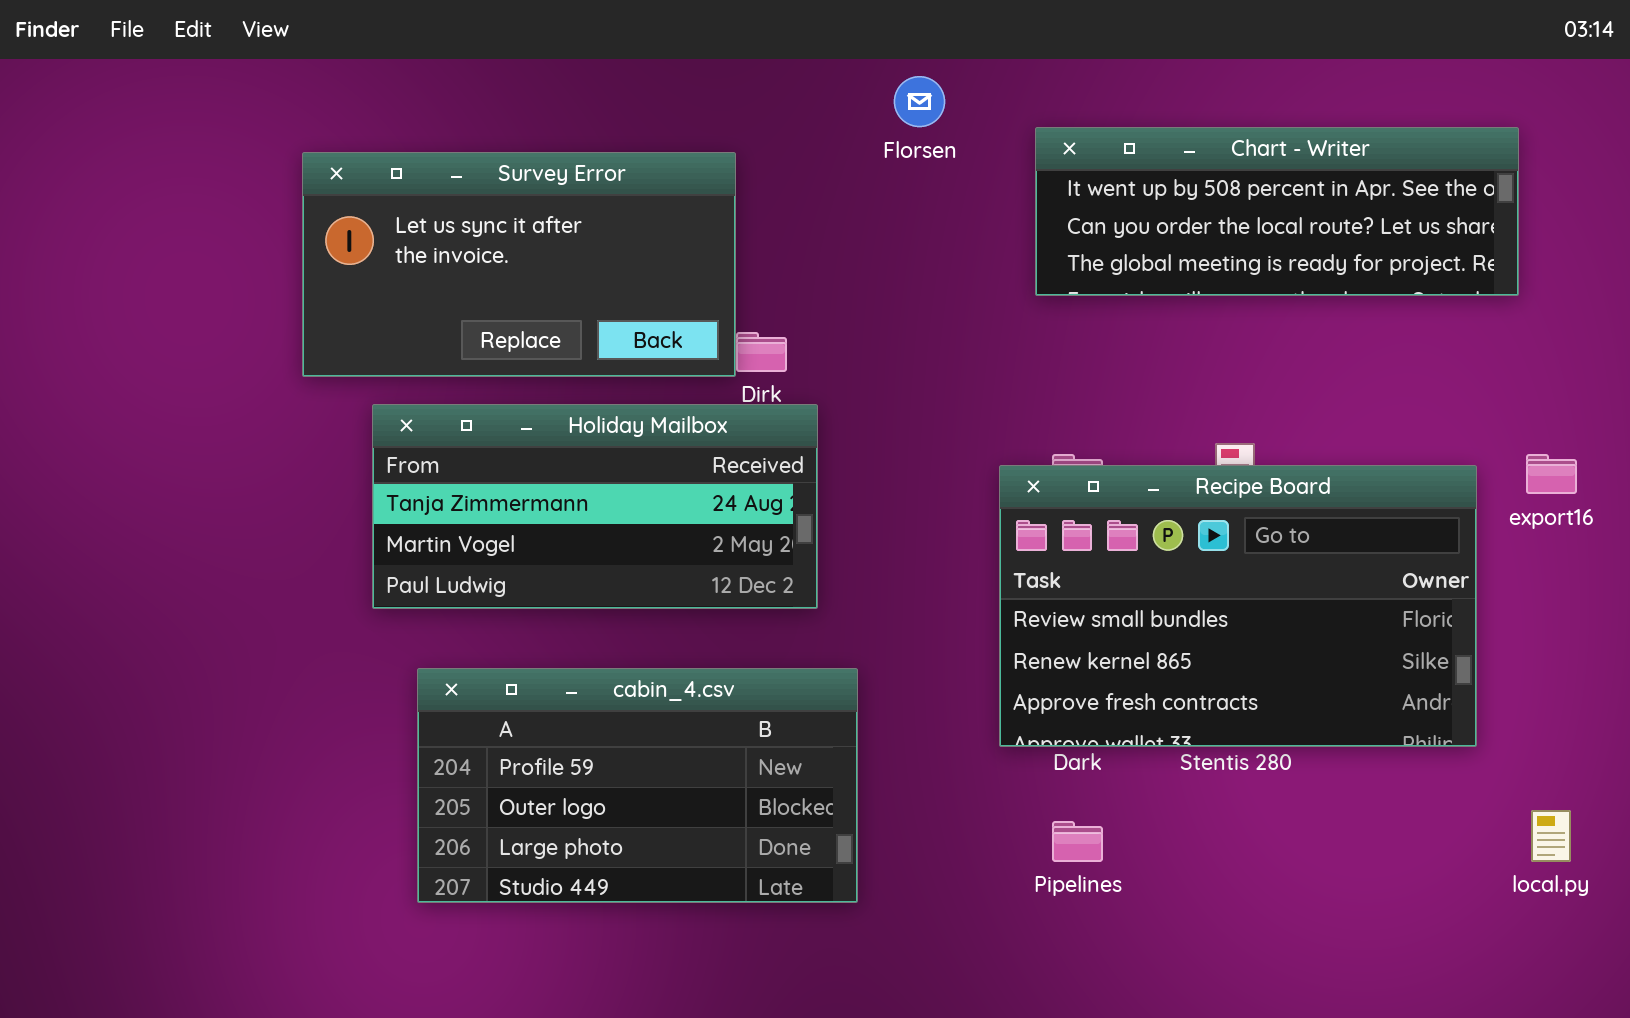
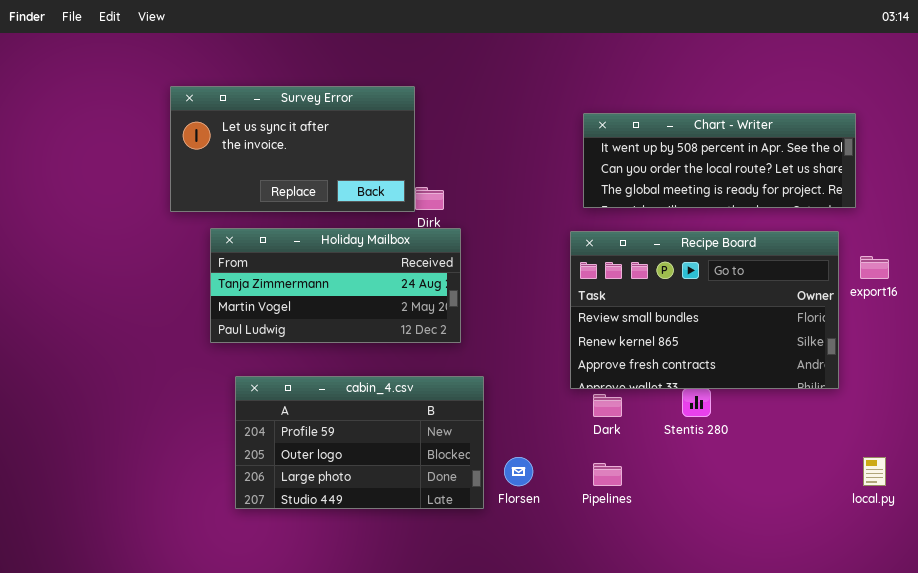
Florsen: [894,76,945,127] -> [504,457,533,486], moved
Chart - Writer: [1035,127,1519,296] -> [583,113,856,208], moved
Recipe Board: [999,465,1477,747] -> [570,231,839,389], moved

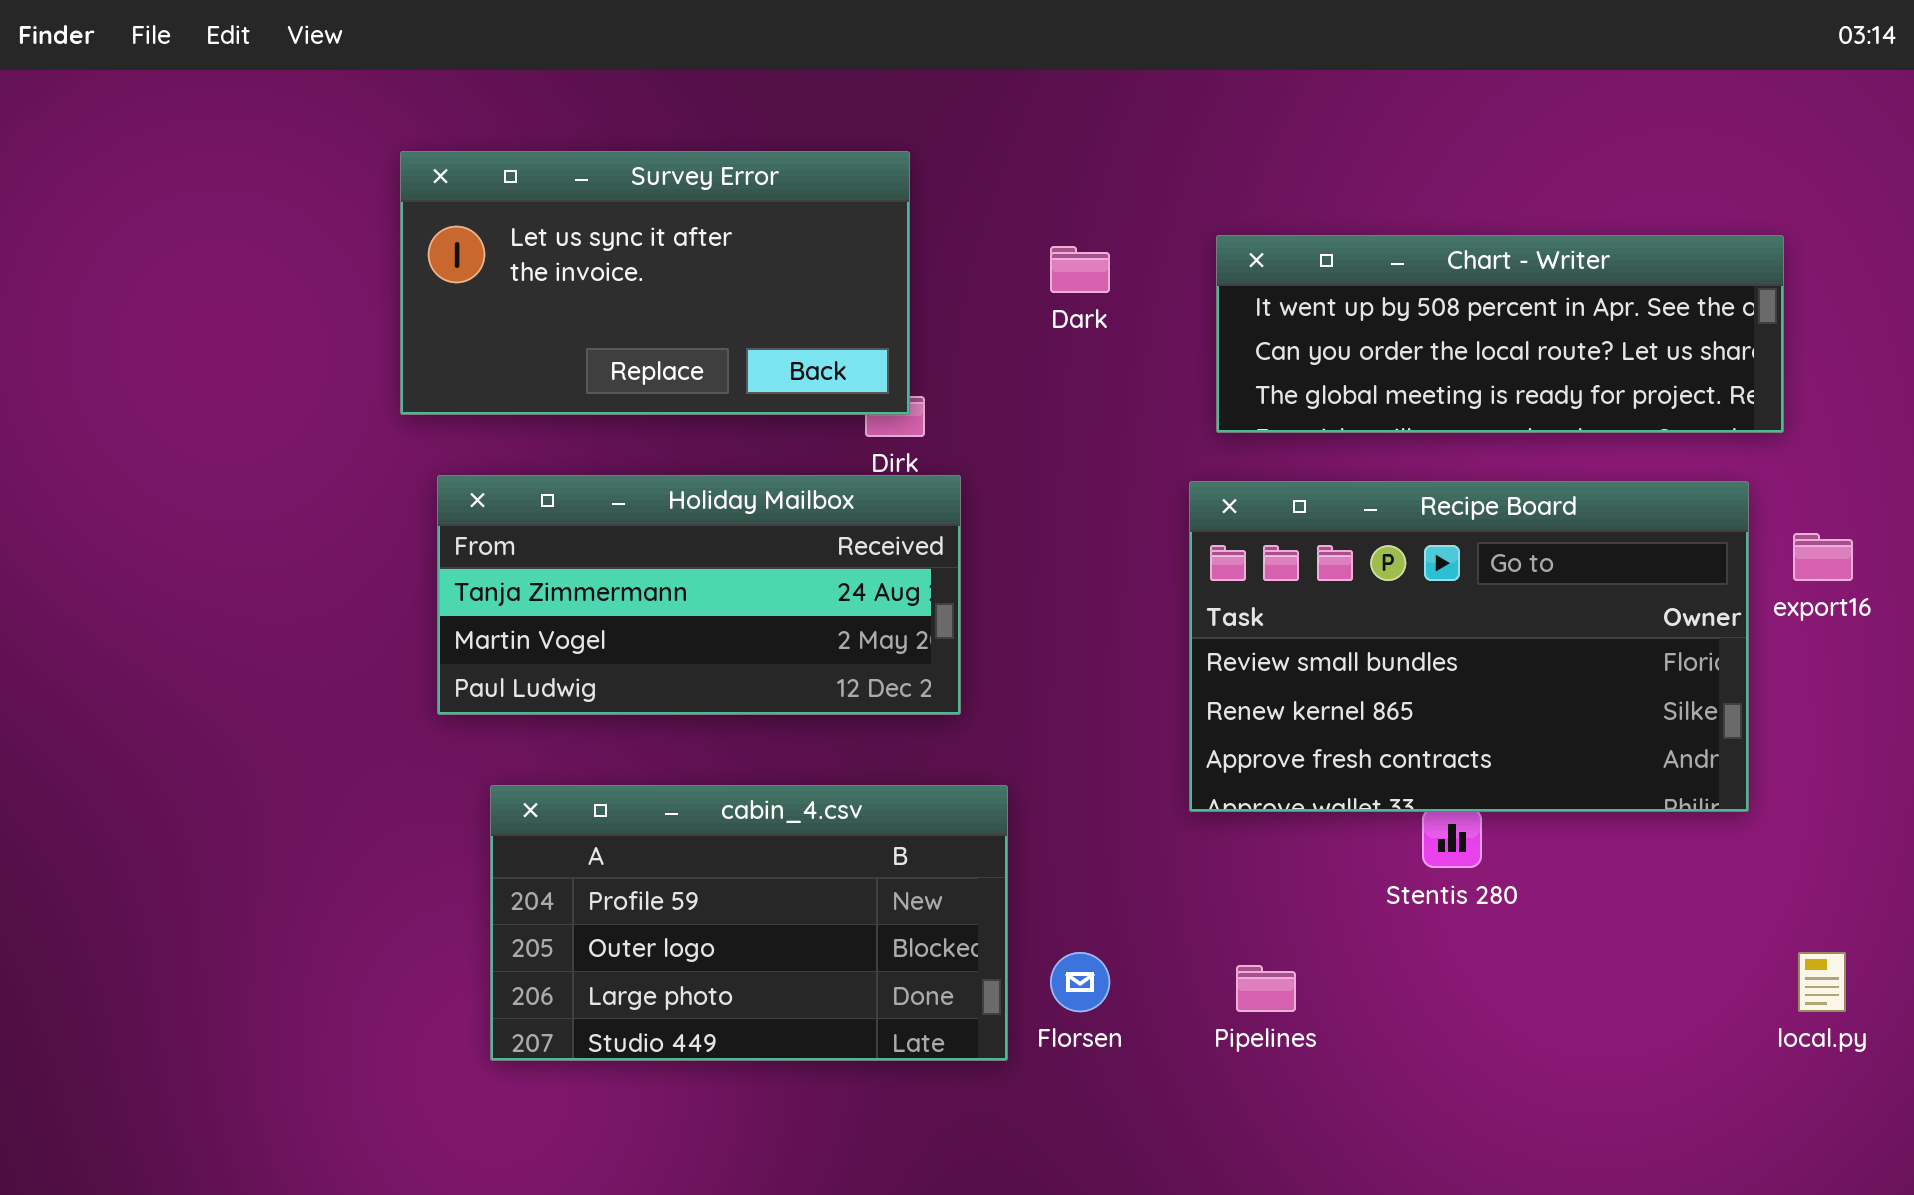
Survey Error: [170,86,415,212] -> [400,151,910,415], moved
Dark: [593,394,622,417] -> [1050,246,1110,293], moved

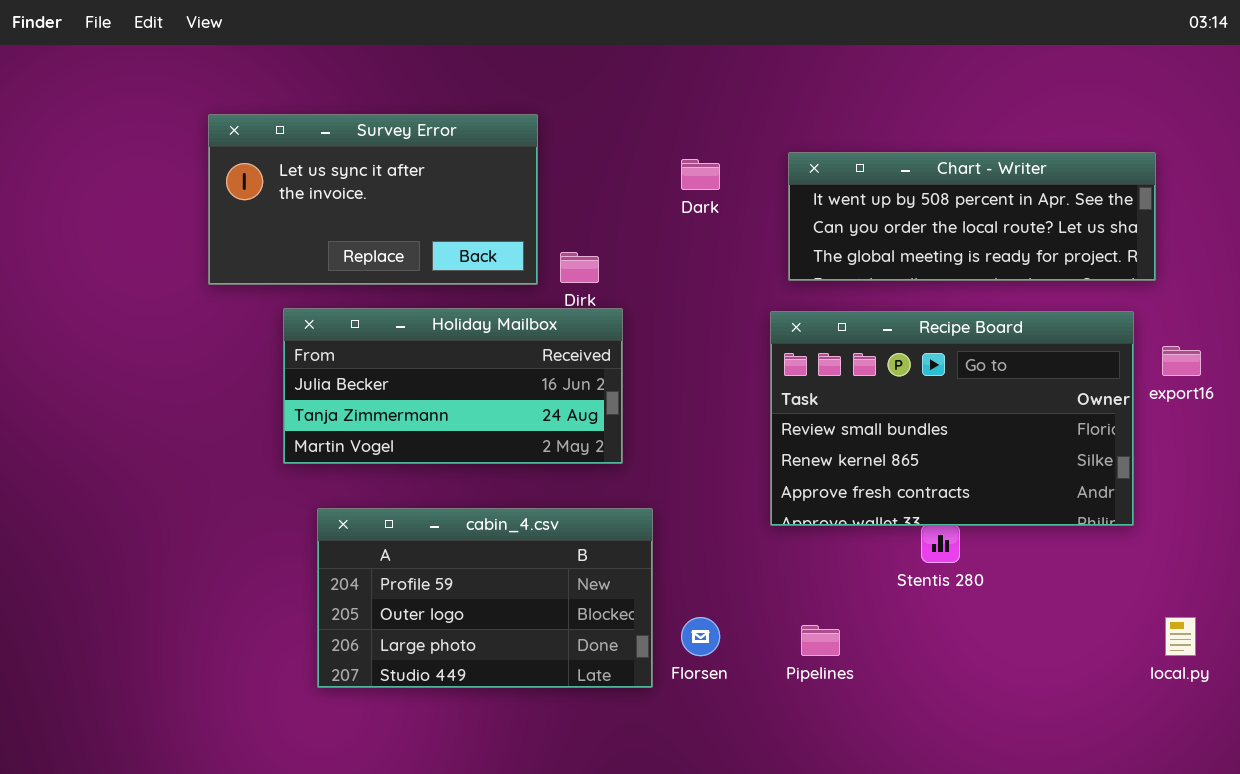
Survey Error: [400,151,910,415] -> [208,114,538,285], moved
Holiday Mailbox: [437,475,961,715] -> [283,308,623,464], scrolled up 1 row

